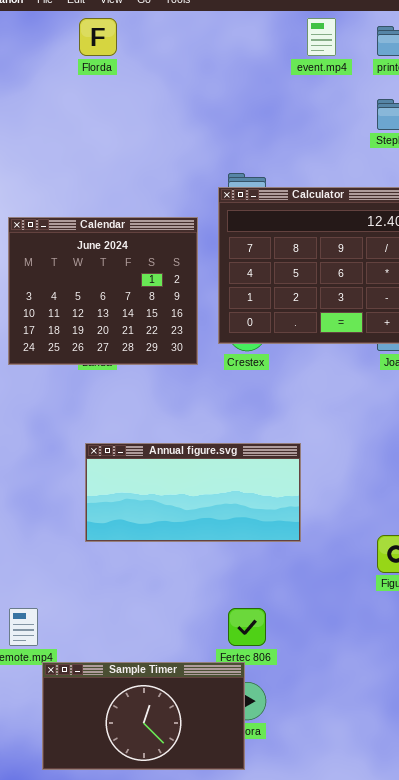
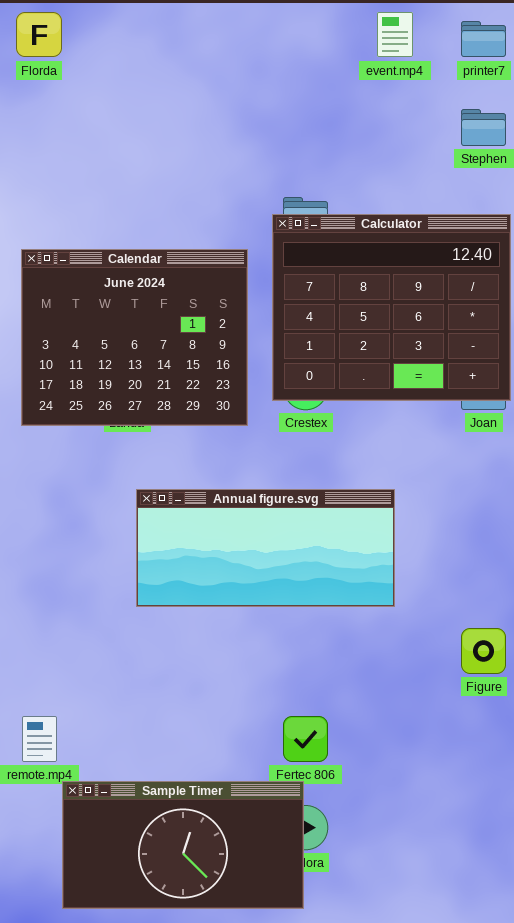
Florda: [79,18,117,56] -> [16,12,62,57], moved
Annual figure.svg: [85,443,301,542] -> [136,489,395,607], moved

